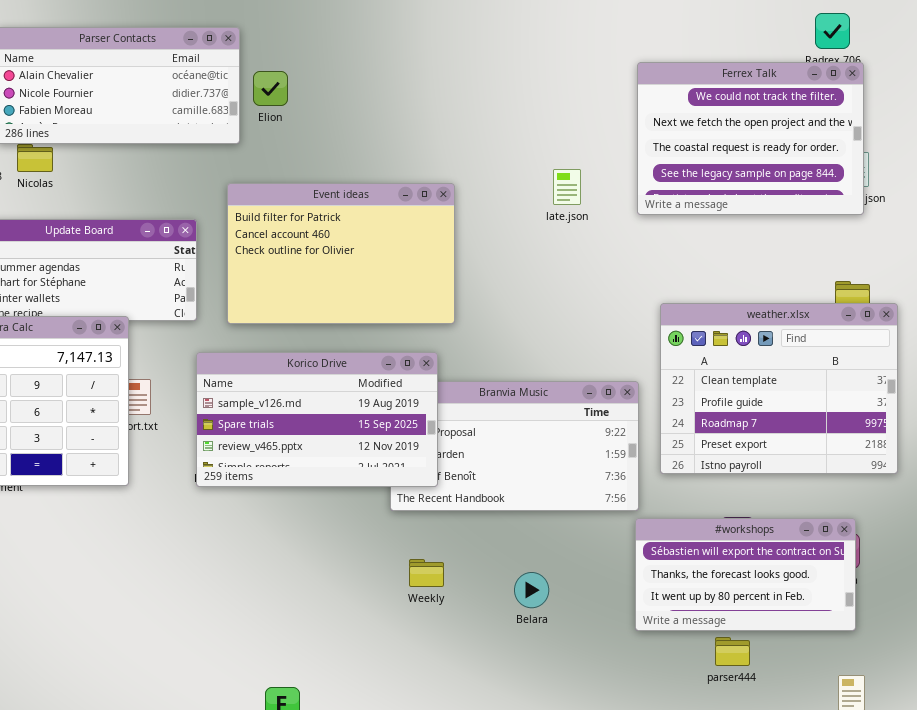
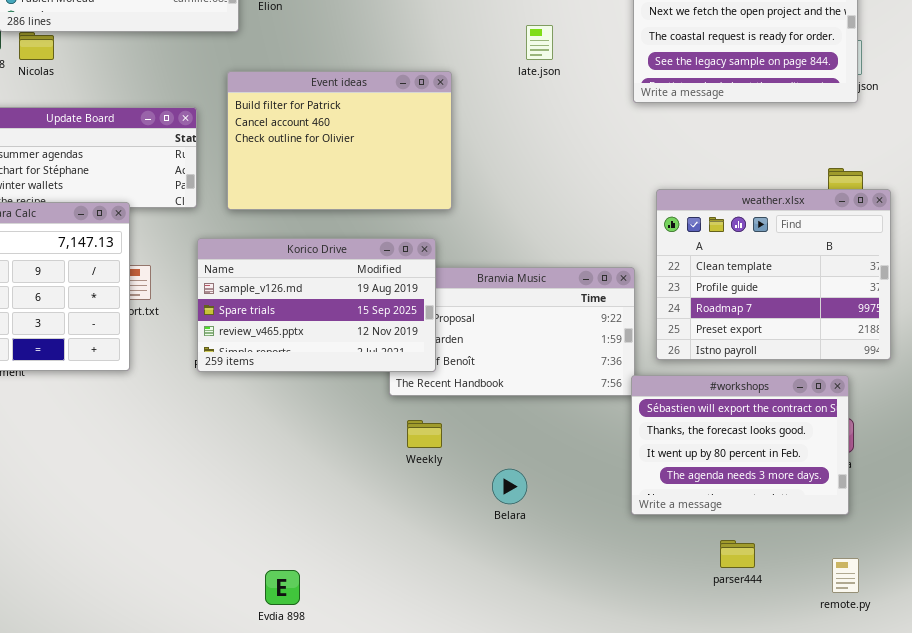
late.json: [553,169,581,205] -> [526,25,553,60], moved
#workshops: [635,518,856,631] -> [631,375,849,515], resized
Weekly: [409,559,444,587] -> [407,420,442,448], moved
Belara: [514,572,549,608] -> [492,469,527,504], moved
parser444: [715,637,750,666] -> [720,540,755,568], moved

